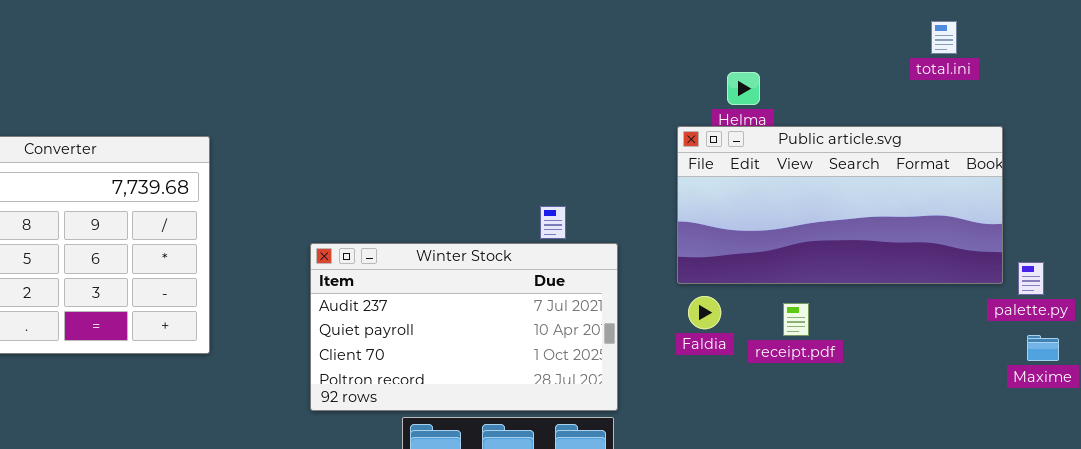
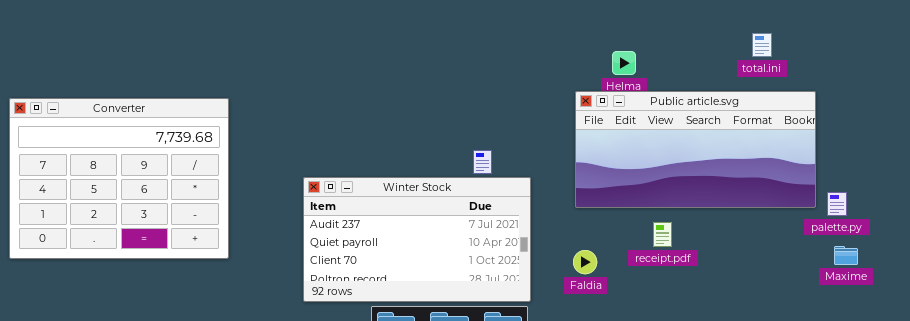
total.ini: [931,21,957,54] -> [752,33,772,57], moved
Faldia: [688,296,721,329] -> [573,250,597,274], moved

